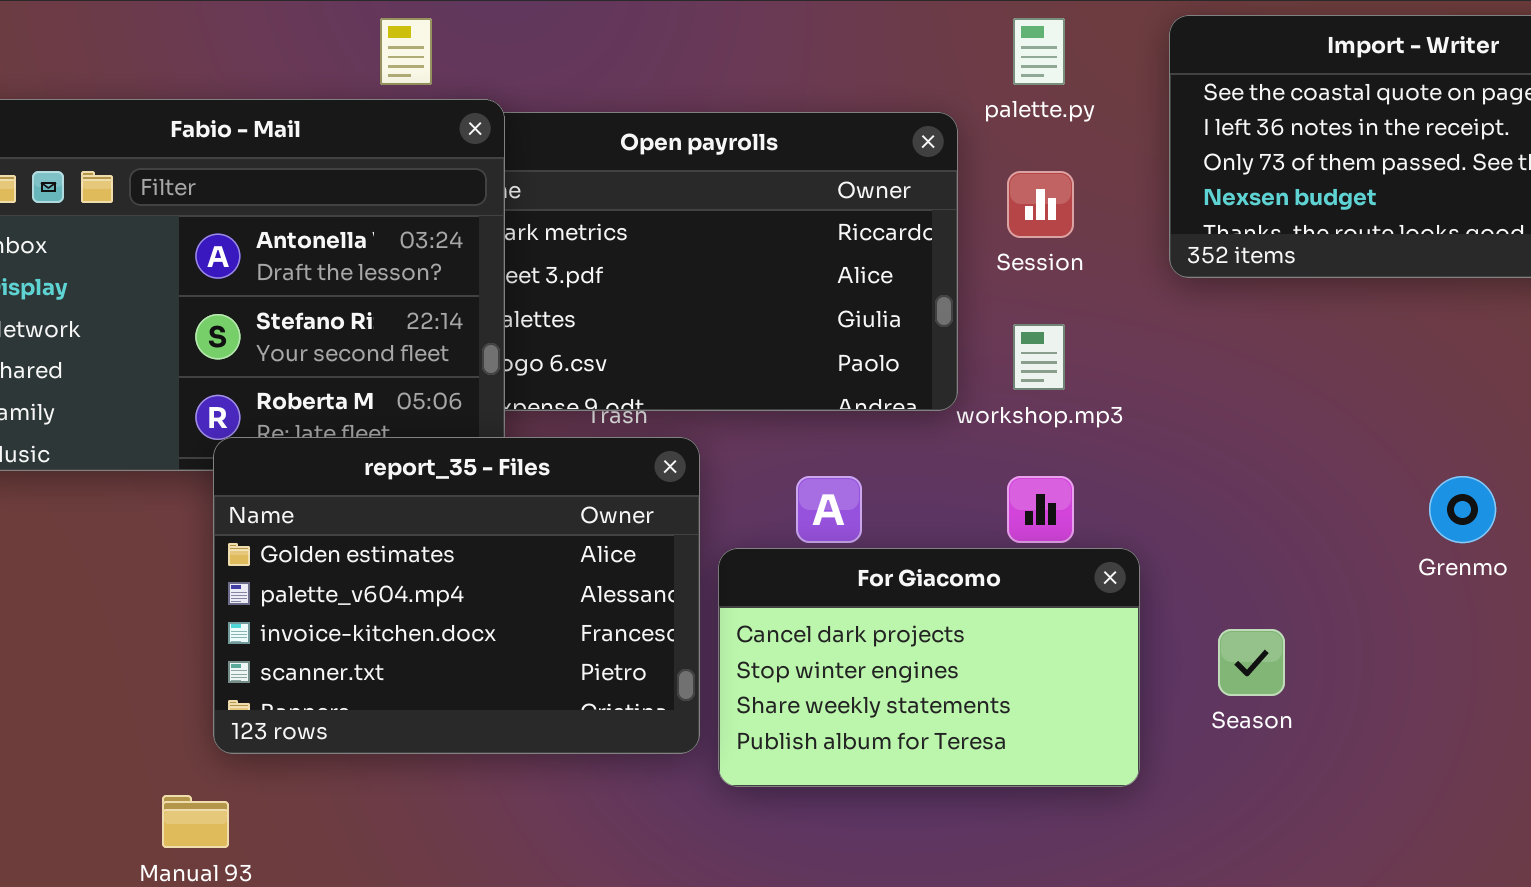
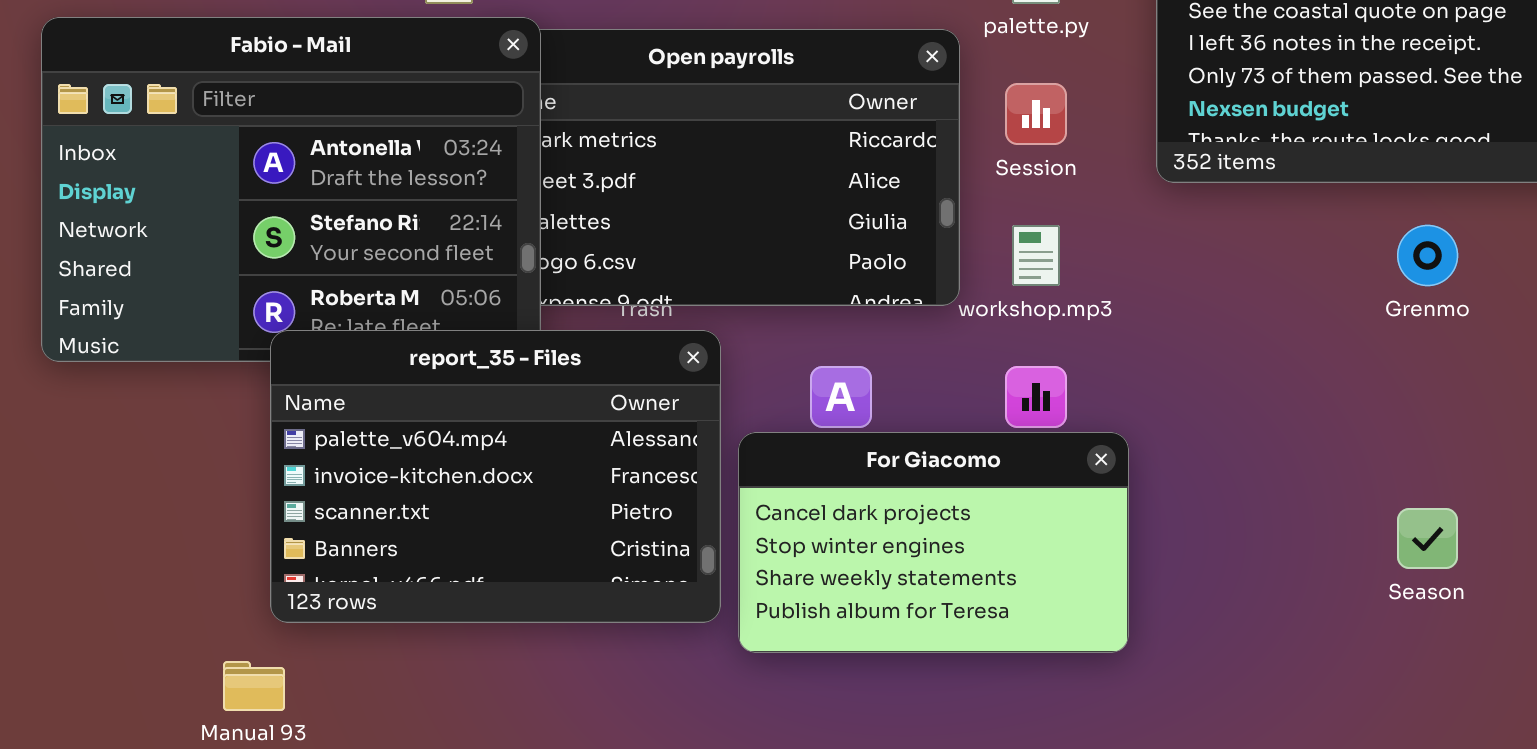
report_35 - Files: [213,437,700,754] -> [270,330,721,623], scrolled down 1 row
Grenmo: [1429,476,1496,543] -> [1397,225,1458,286], moved
Season: [1218,629,1285,696] -> [1397,508,1458,569], moved

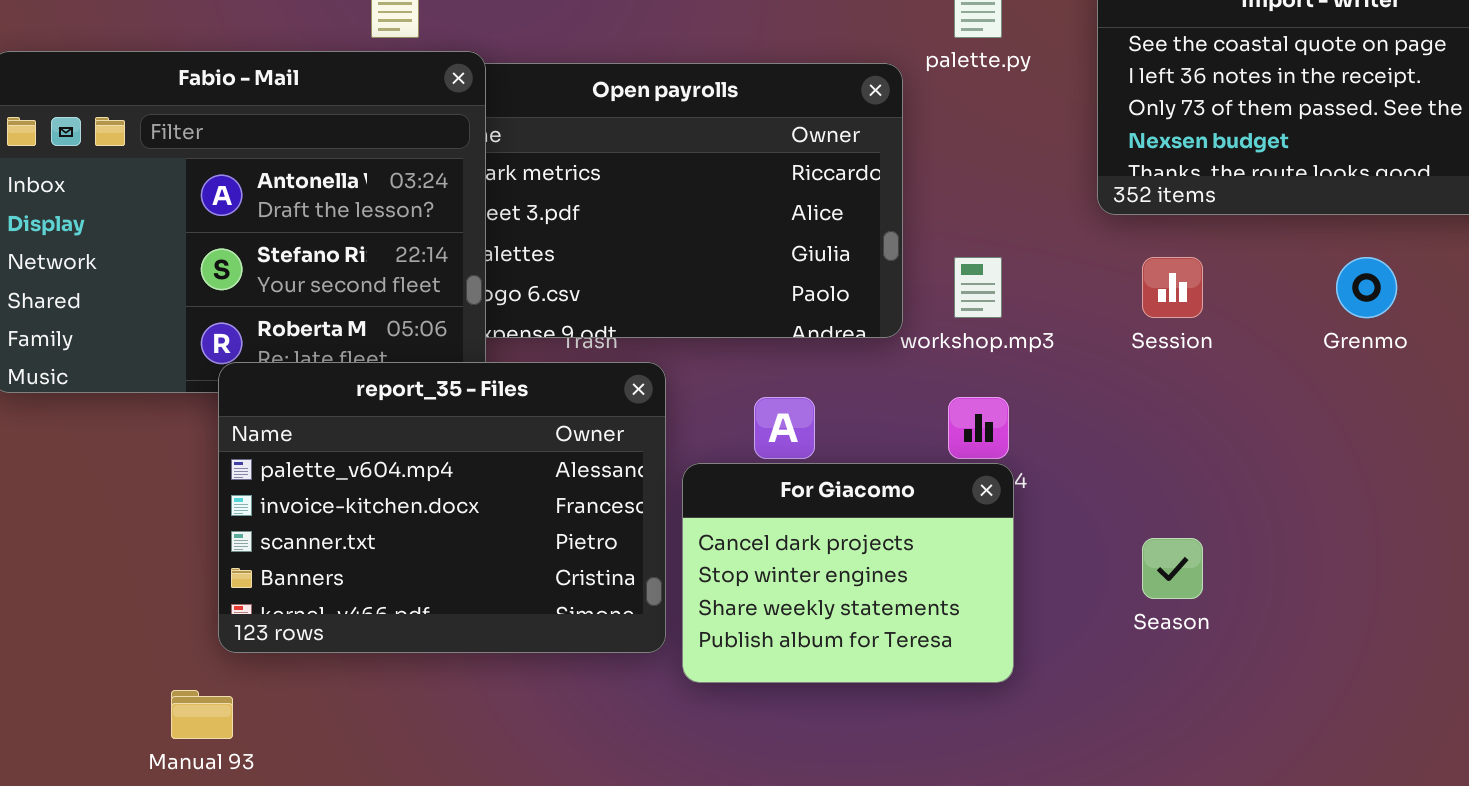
Session: [1005,83,1067,145] -> [1142,257,1203,318], moved
For Giacomo: [738,432,1129,653] -> [682,463,1014,683], resized
Season: [1397,508,1458,569] -> [1142,538,1203,599], moved

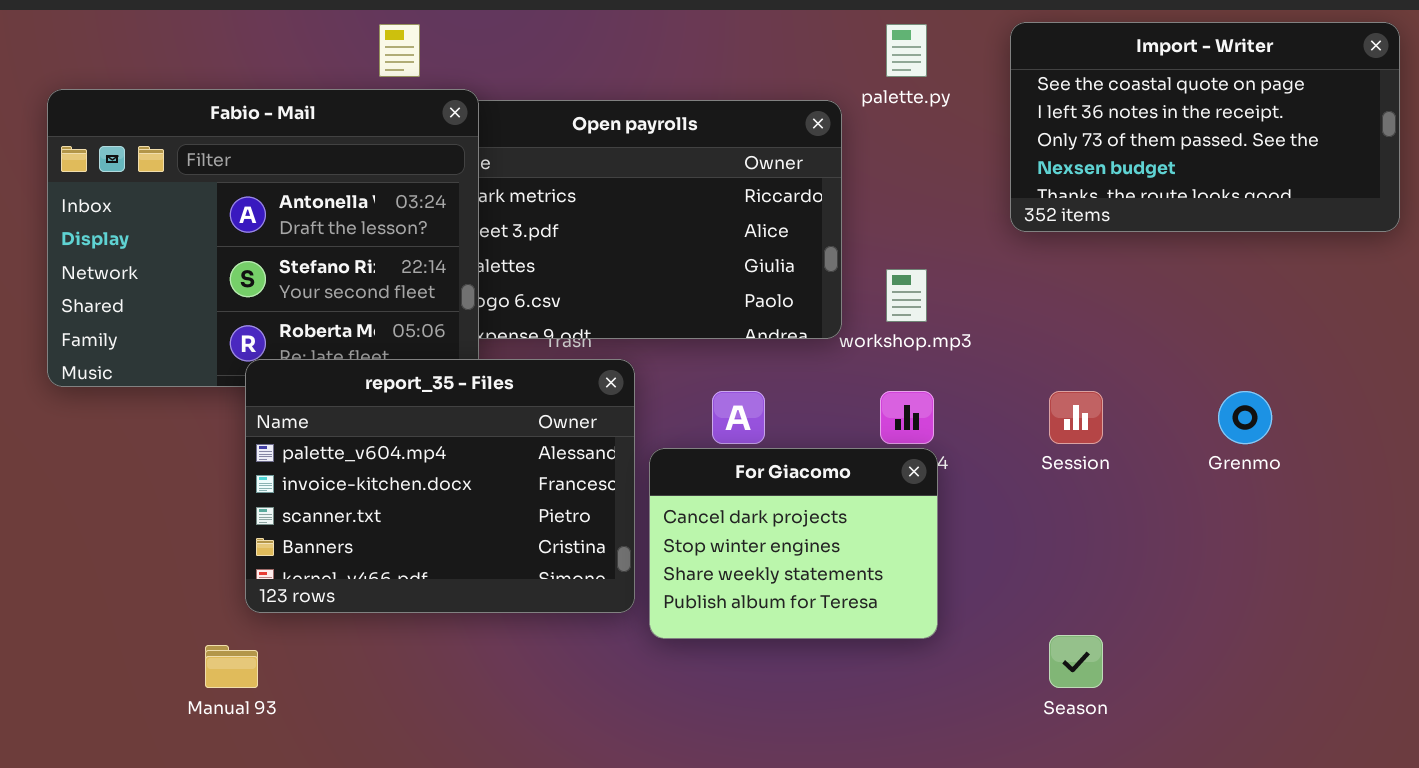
Session: [1142,257,1203,318] -> [1049,391,1103,444], moved
Grenmo: [1336,257,1397,318] -> [1218,391,1272,444], moved
Season: [1142,538,1203,599] -> [1049,635,1103,688], moved

